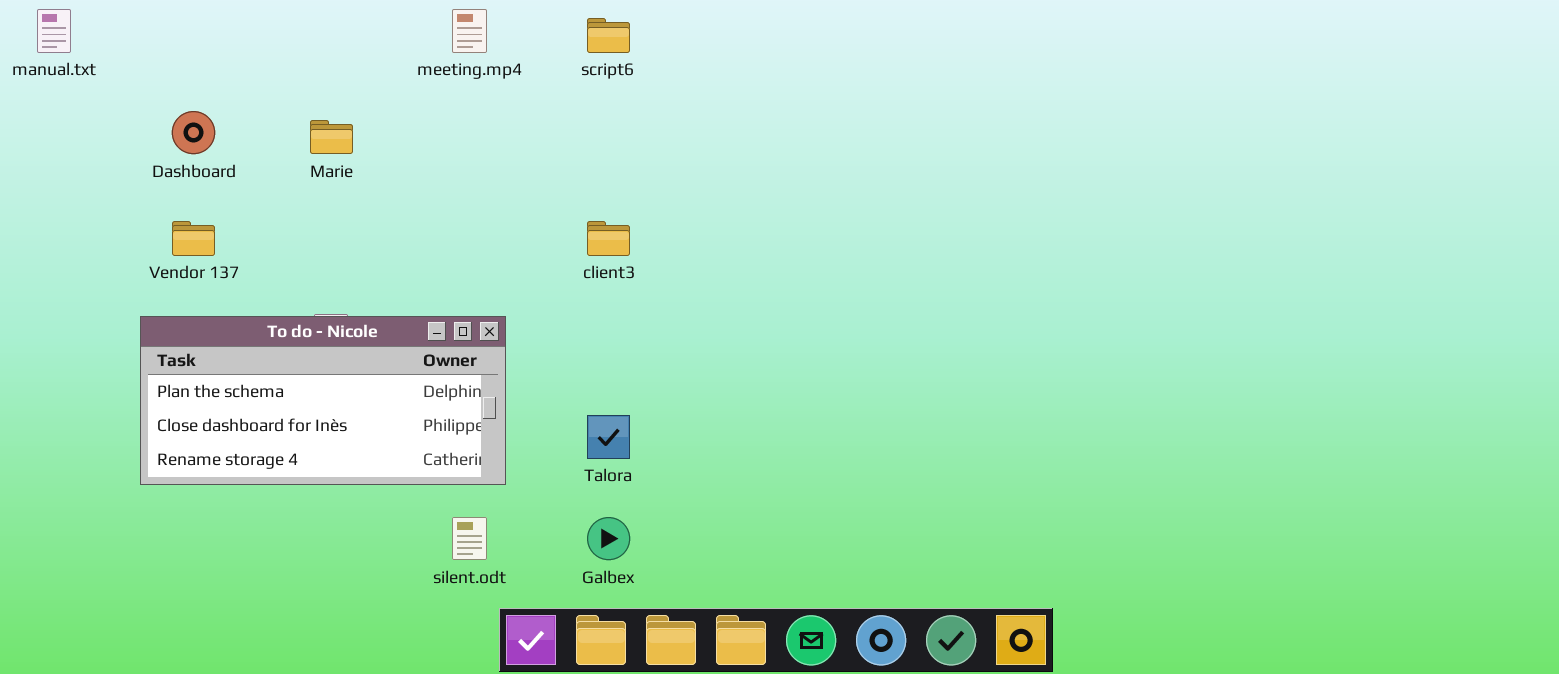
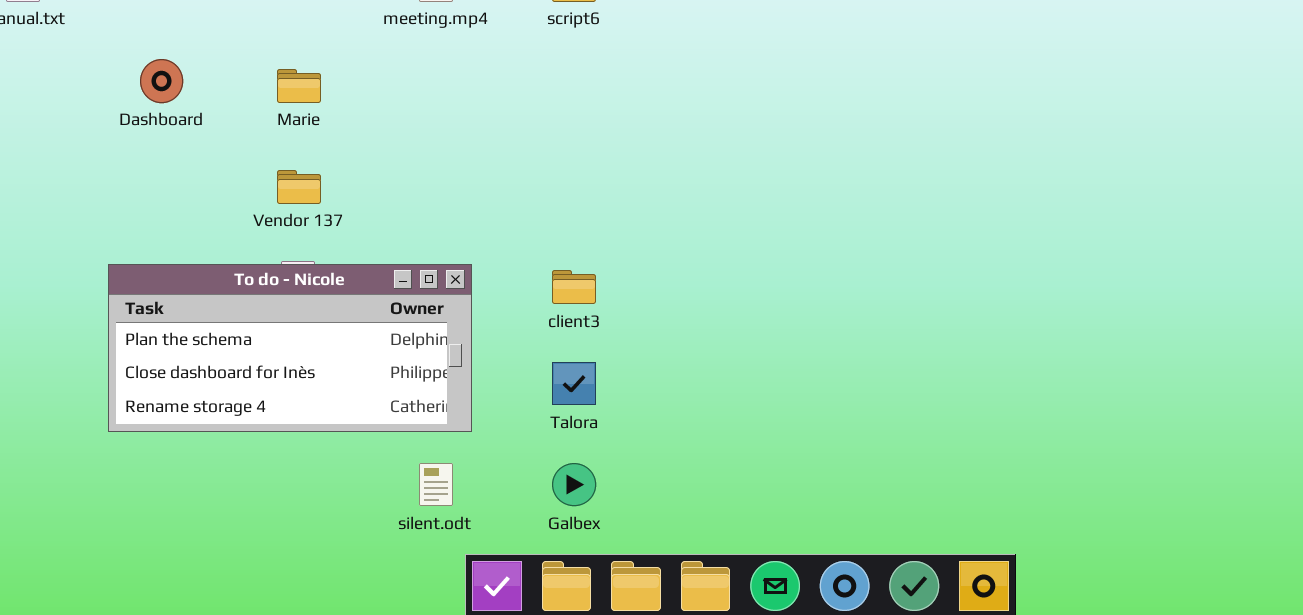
Vendor 137: [172,221,215,256] -> [277,170,321,204], moved
client3: [587,221,630,256] -> [552,270,596,304], moved

